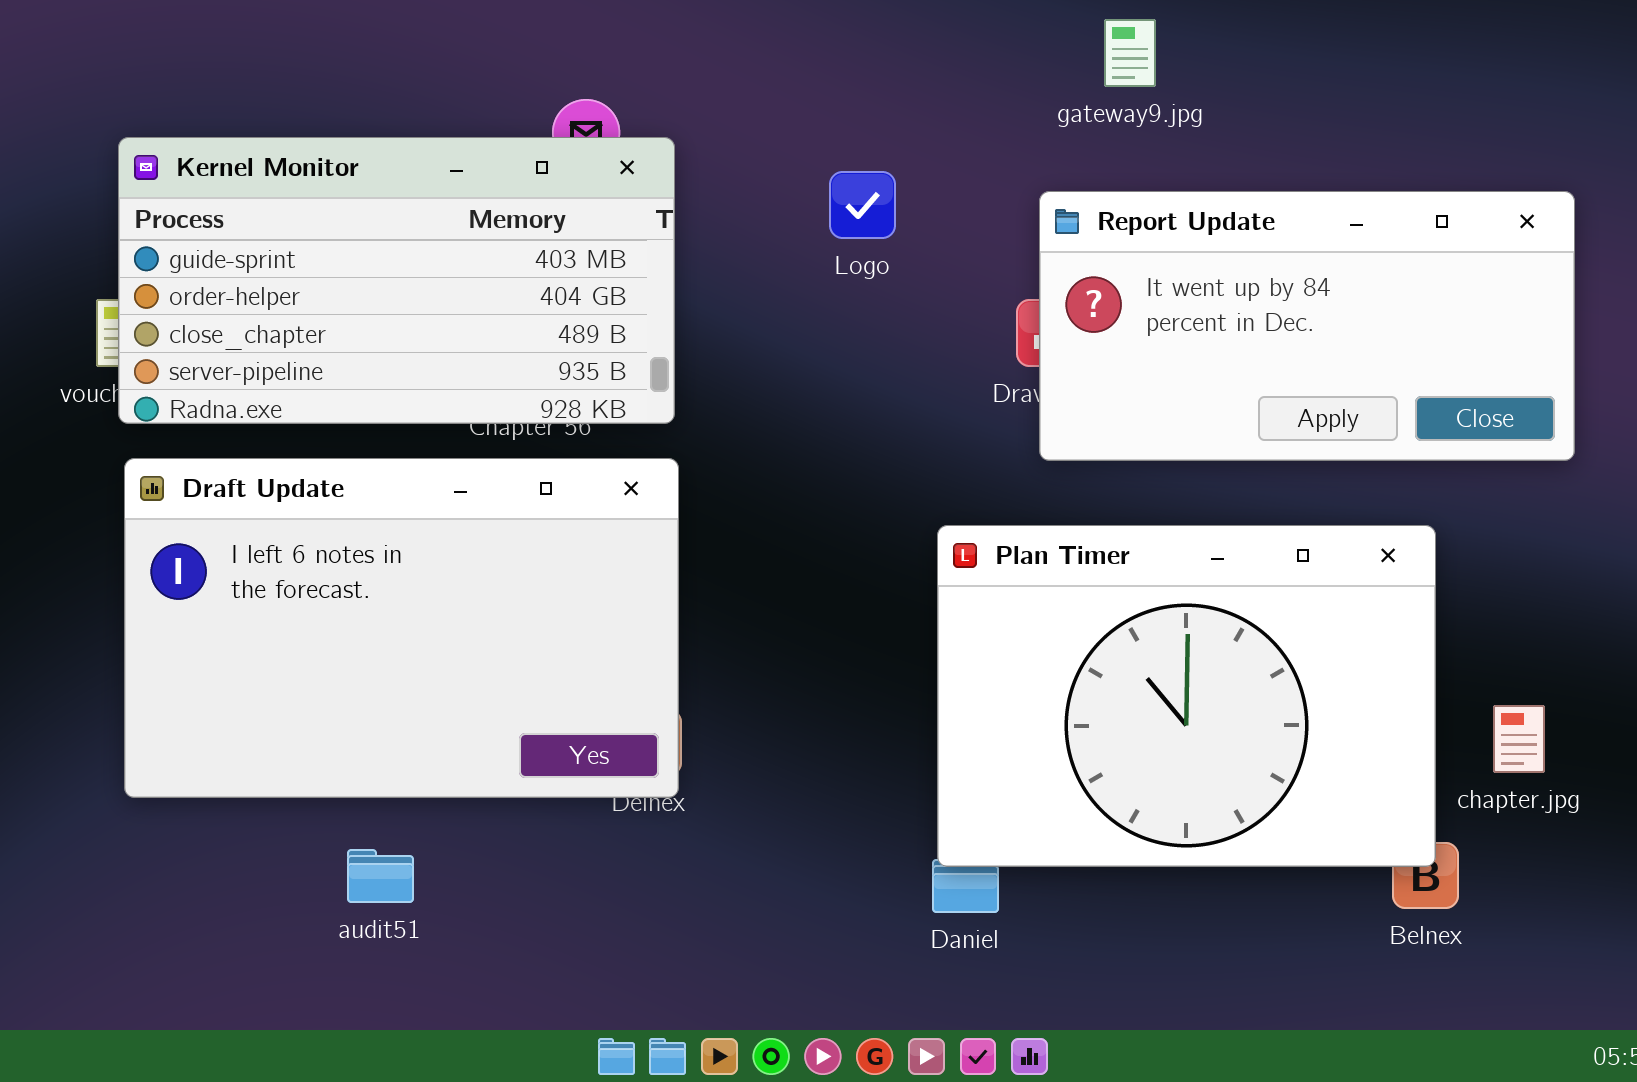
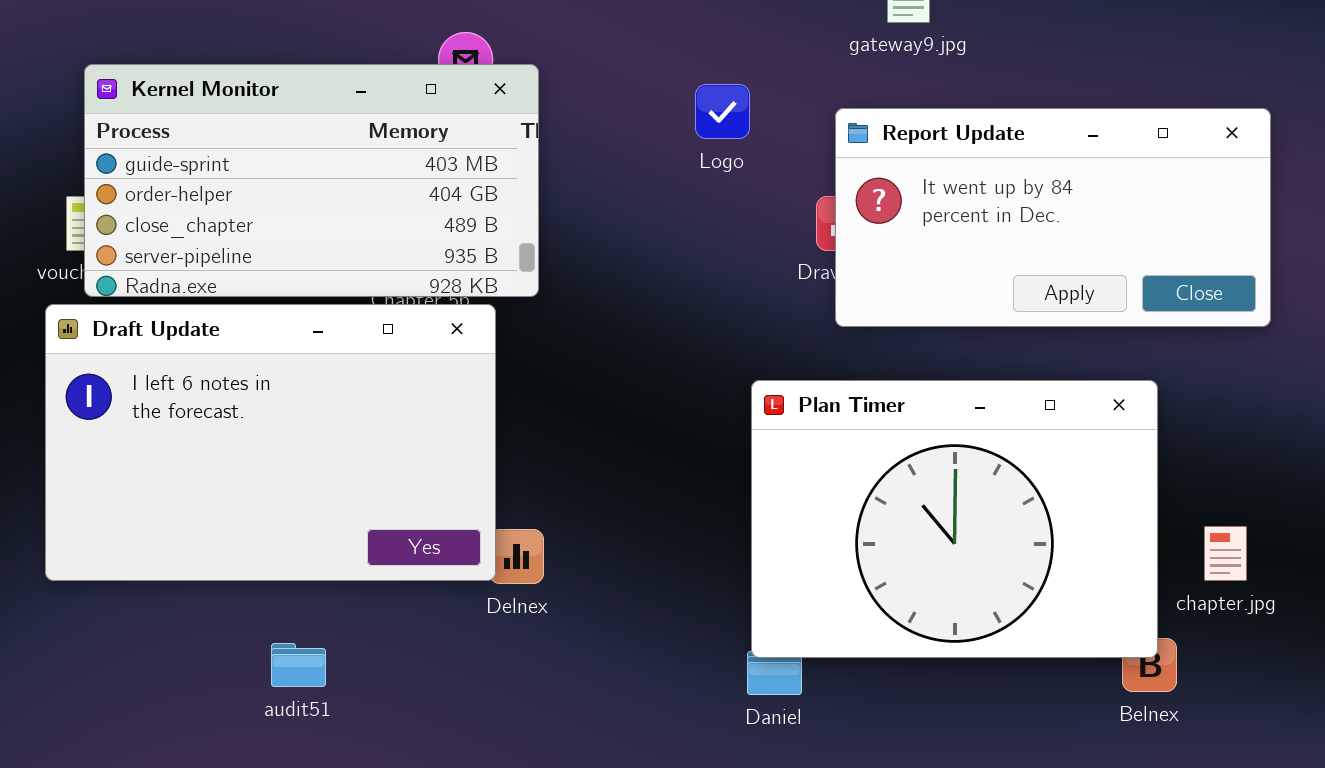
Logo: [829,171,896,239] -> [695,84,750,139], moved
Draft Update: [124,458,679,798] -> [45,304,496,581], moved

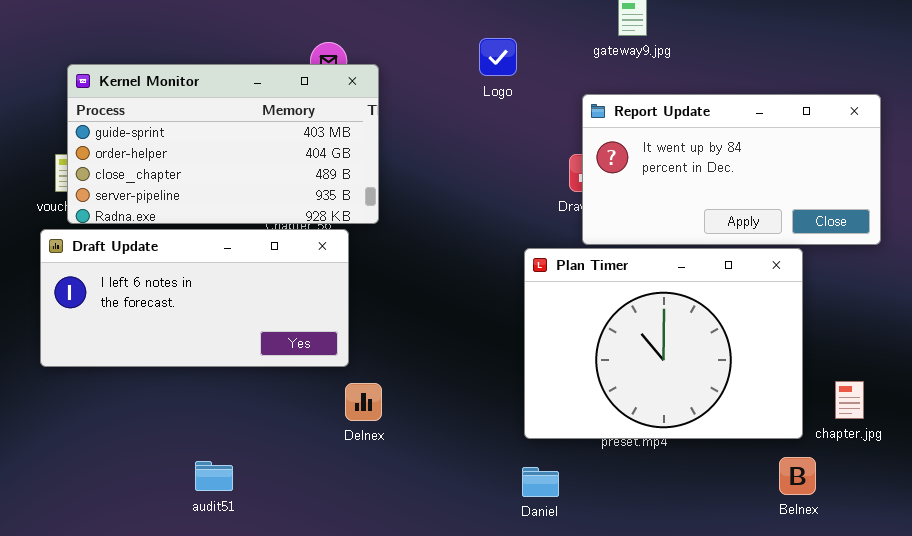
Logo: [695,84,750,139] -> [479,38,517,76], moved
Draft Update: [45,304,496,581] -> [40,229,349,367], resized
Plan Timer: [751,380,1158,658] -> [524,248,803,439], moved

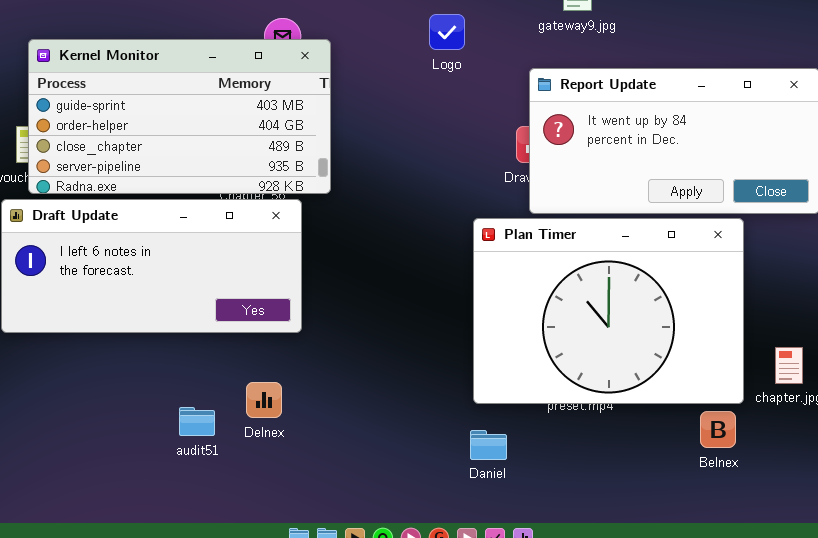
Delnex: [345,383,382,421] -> [246,382,282,418], moved
Belnex: [779,457,816,495] -> [700,411,736,448], moved
audit51: [195,461,233,491] -> [179,407,215,436], moved

